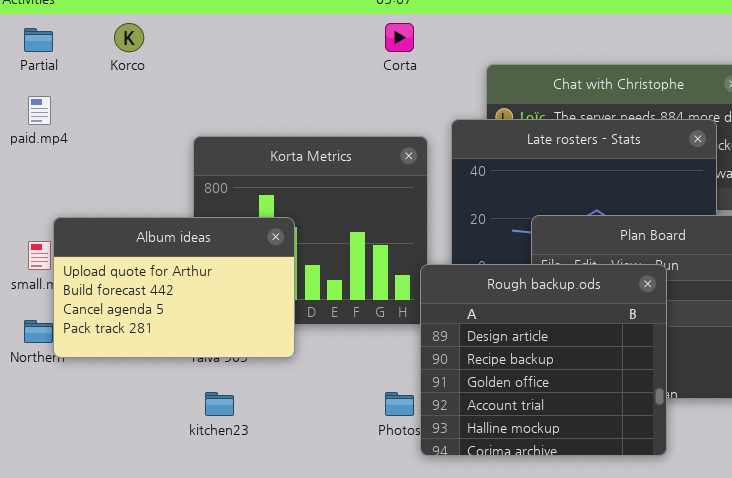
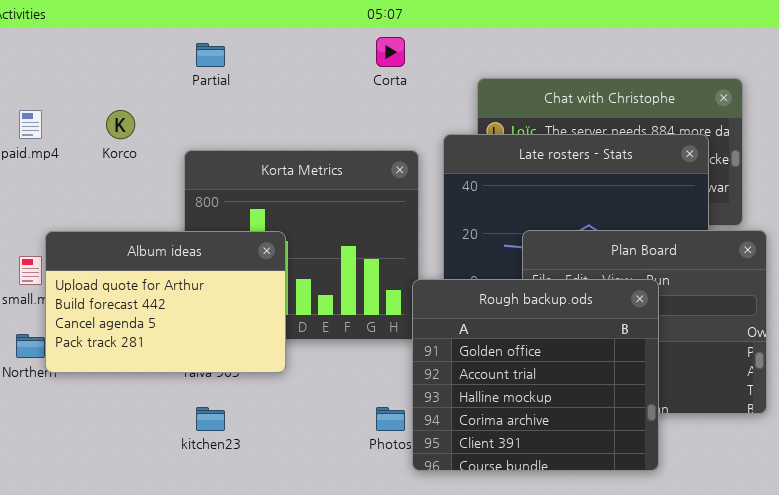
Korco: [114,23,144,52] -> [106,110,135,139], moved
Partial: [24,28,53,52] -> [196,43,225,67], moved
Rough backup.ods: [420,264,667,456] -> [412,279,659,471], scrolled down 2 rows

